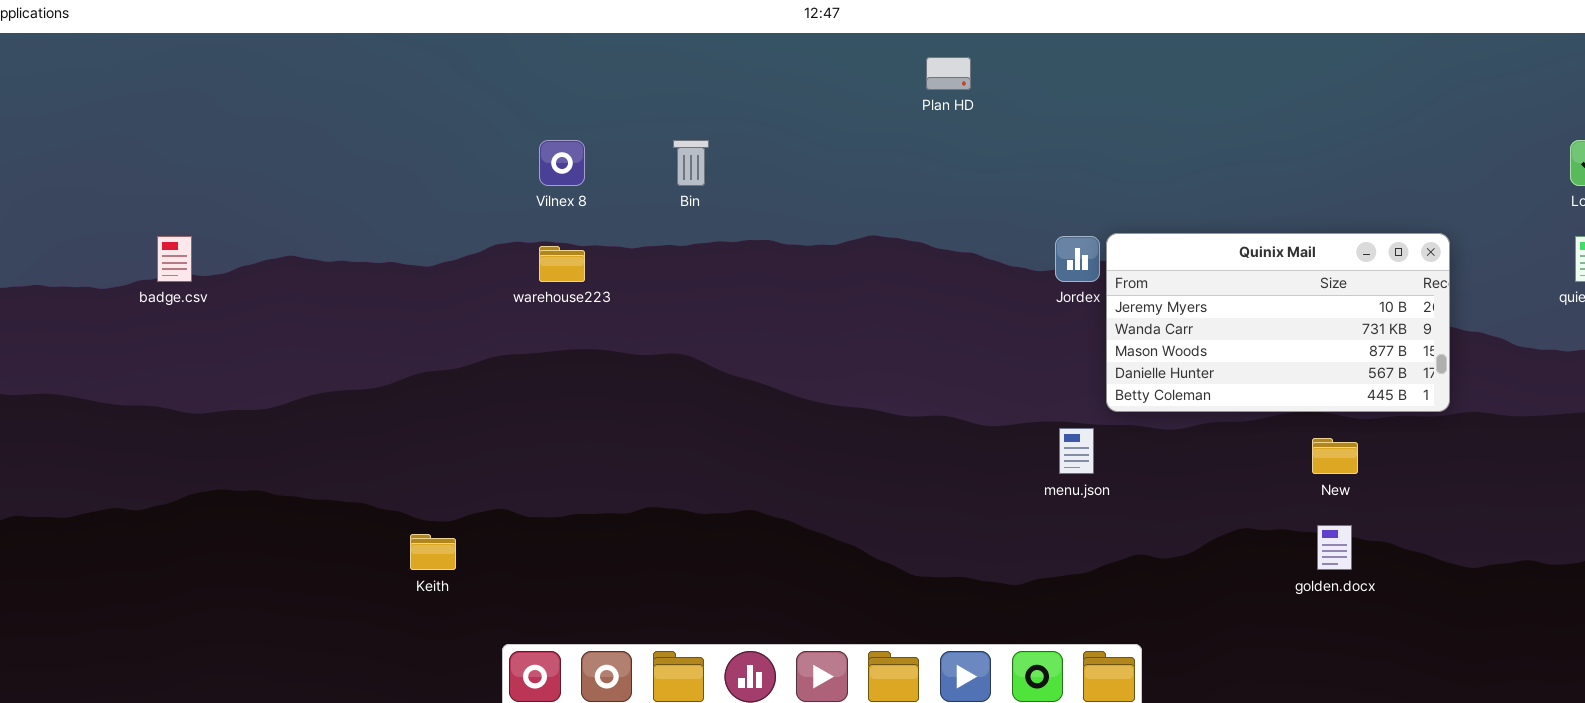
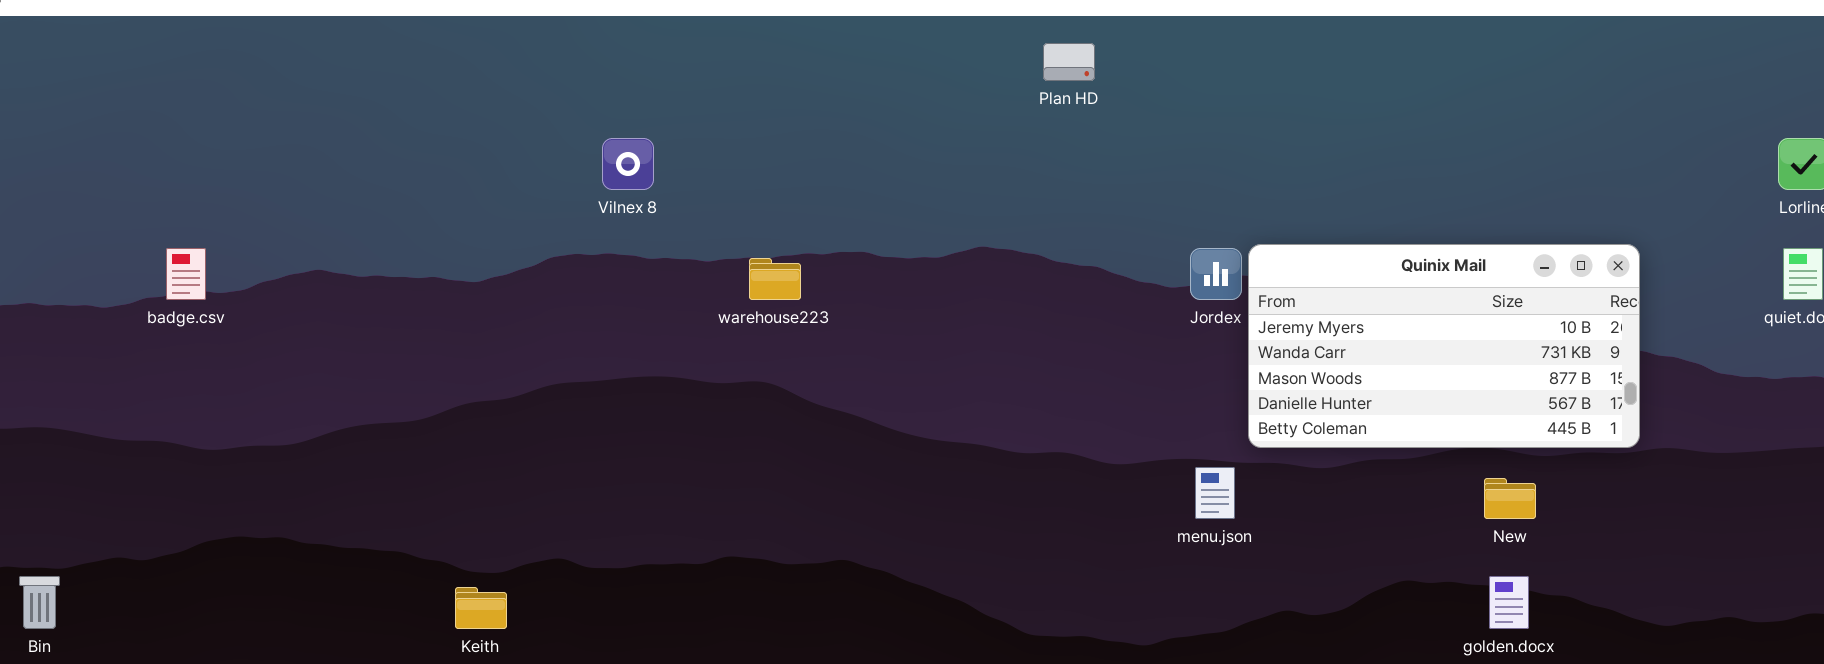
Bin: [673,140,709,186] -> [19,576,60,629], moved
warehouse223: [539,246,585,282] -> [749,258,801,300], moved

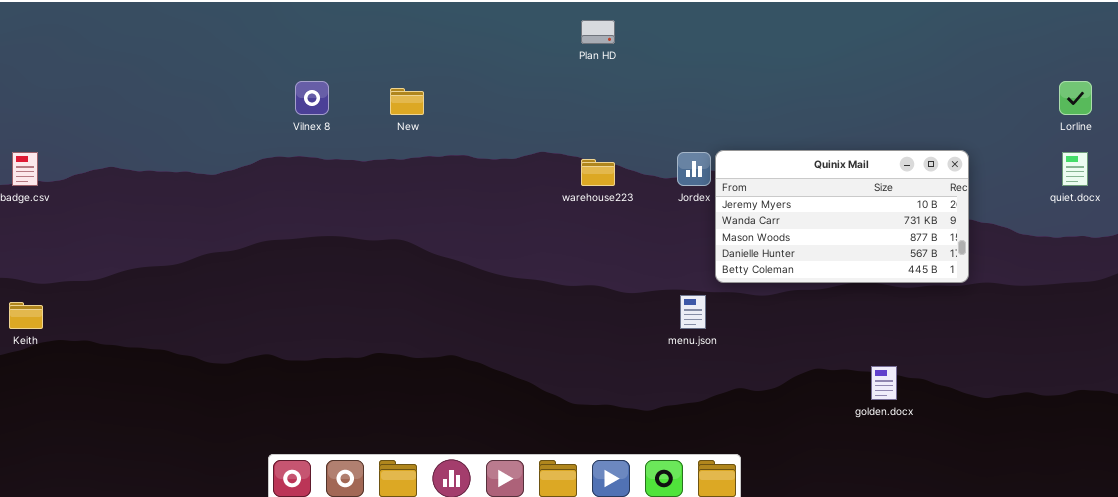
warehouse223: [749,258,801,300] -> [581,159,615,186], moved
New: [1484,478,1536,519] -> [390,88,424,115], moved
Keith: [455,587,507,629] -> [9,302,43,329], moved

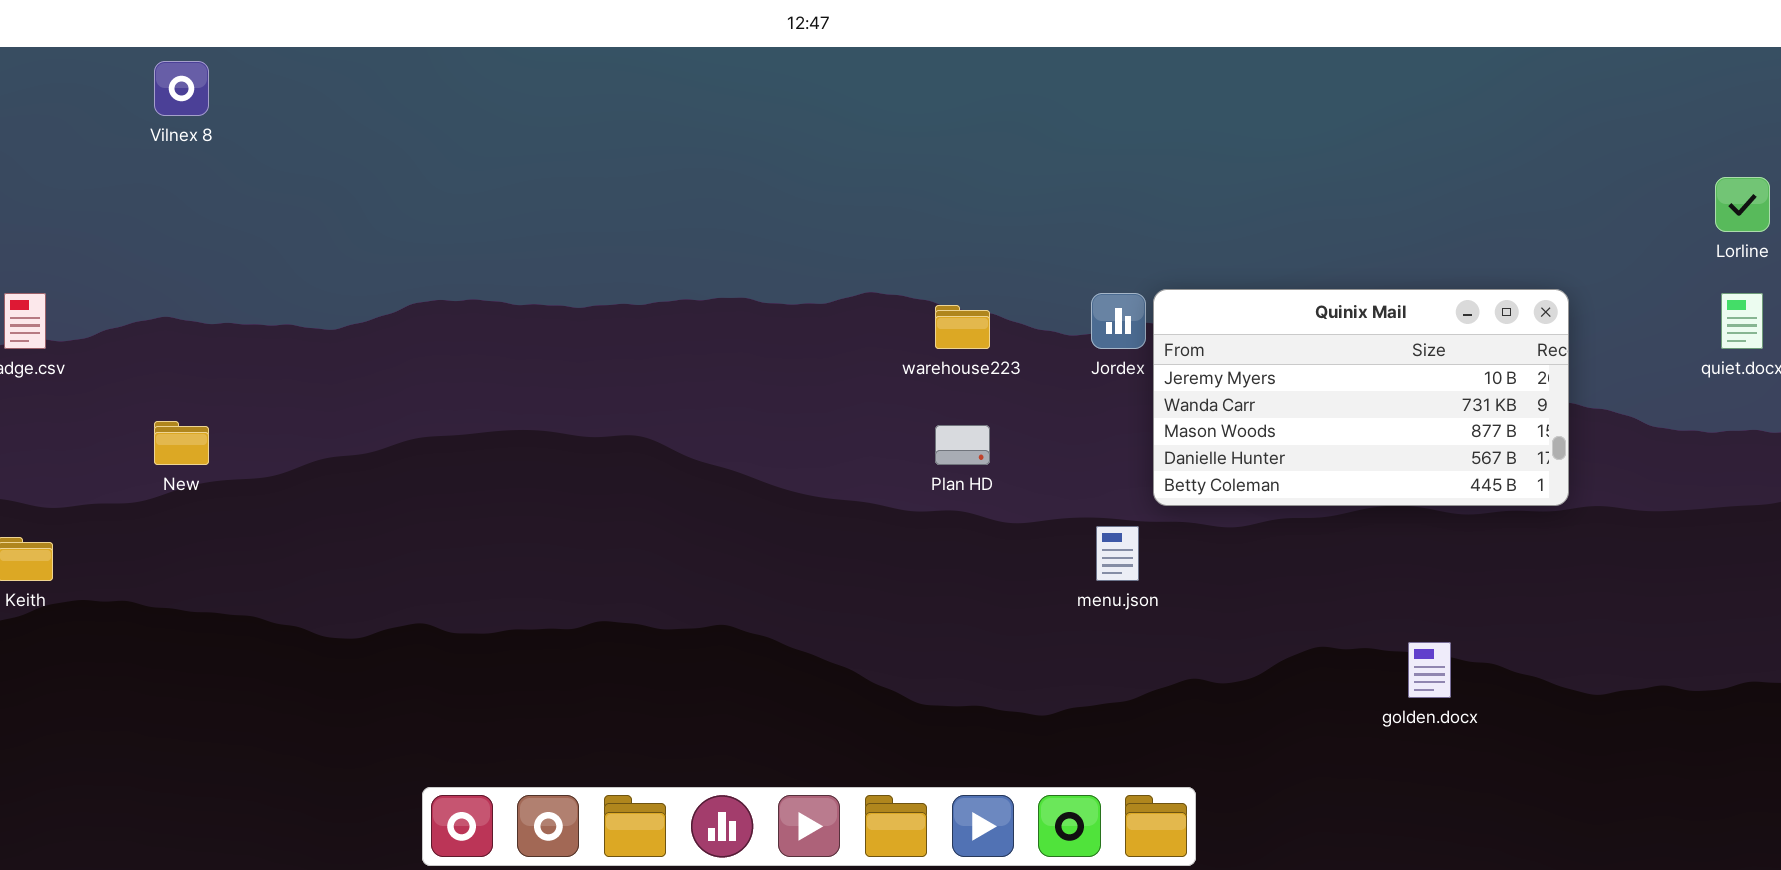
Plan HD: [581,20,615,44] -> [935,425,990,465], moved
Vilnex 8: [295,81,329,115] -> [154,61,209,116], moved
New: [390,88,424,115] -> [154,421,209,465], moved

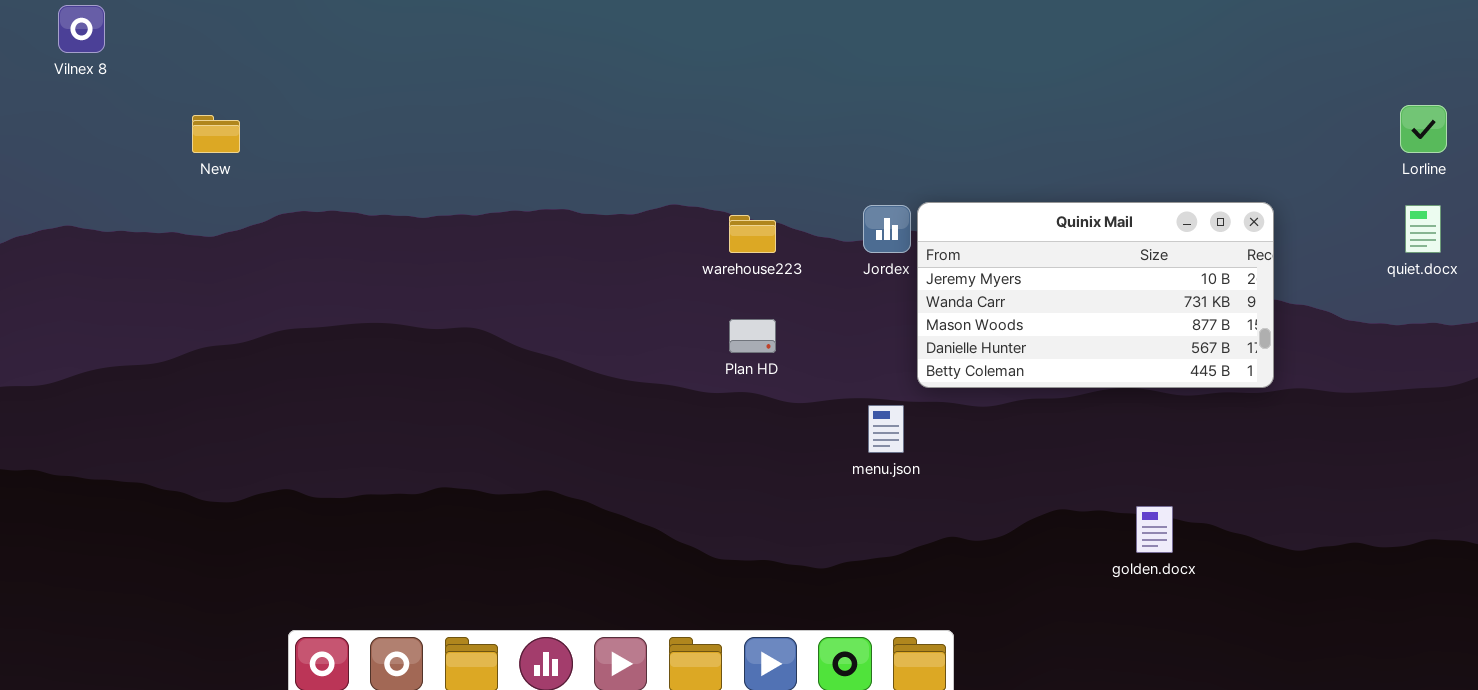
New: [154,421,209,465] -> [192,115,240,153], moved

